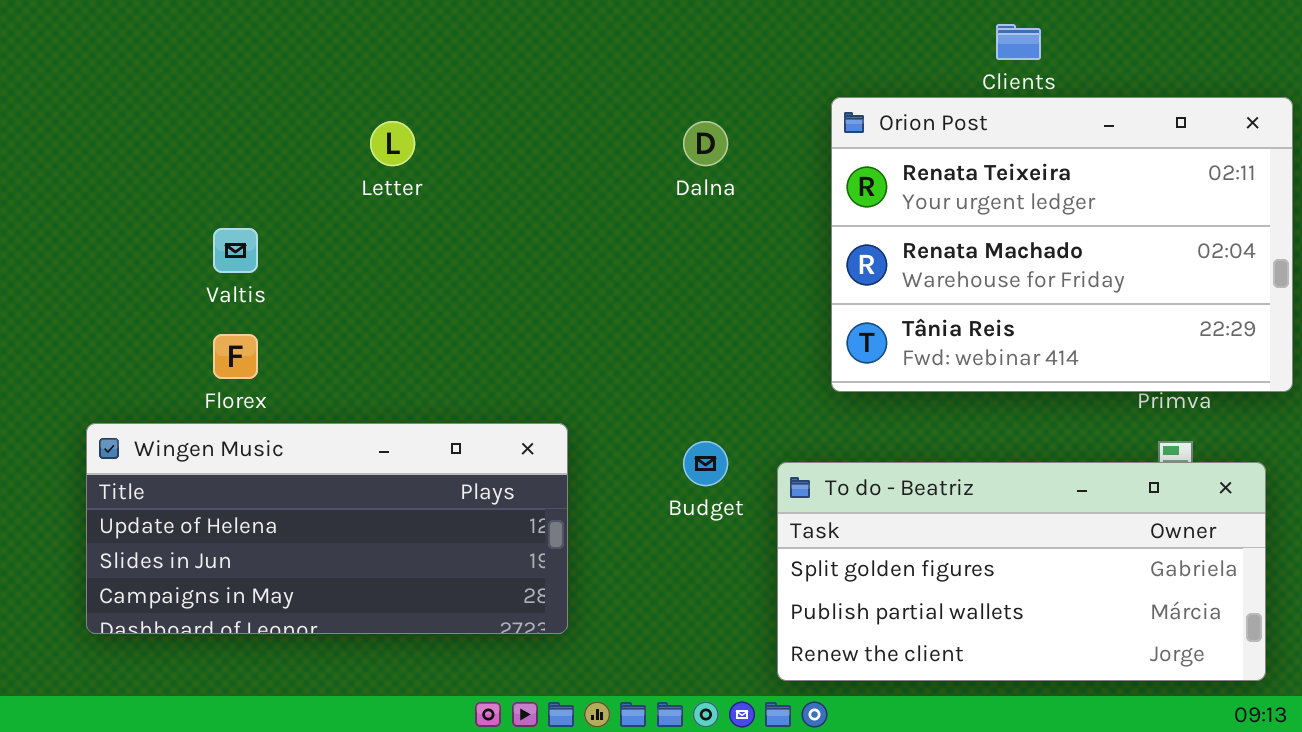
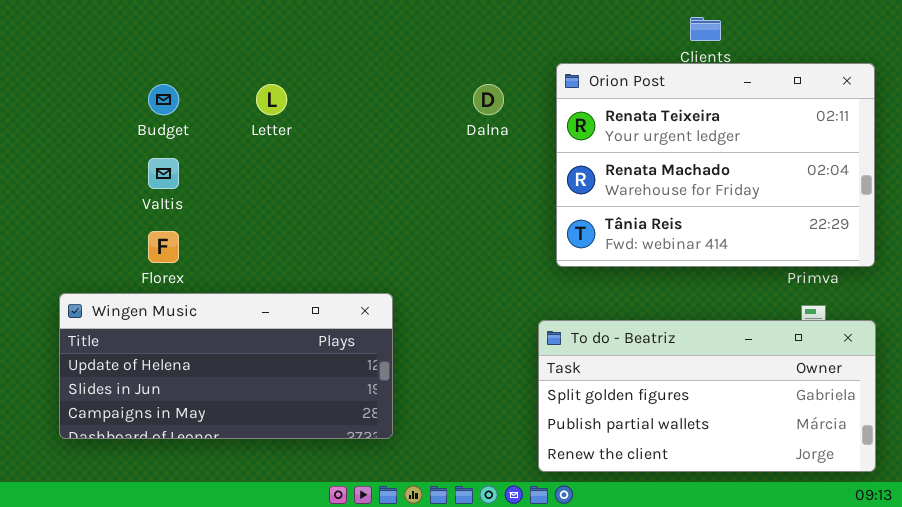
Orion Post: [831,97,1293,392] -> [556,63,875,267], moved
Budget: [683,441,728,486] -> [148,84,179,115], moved

